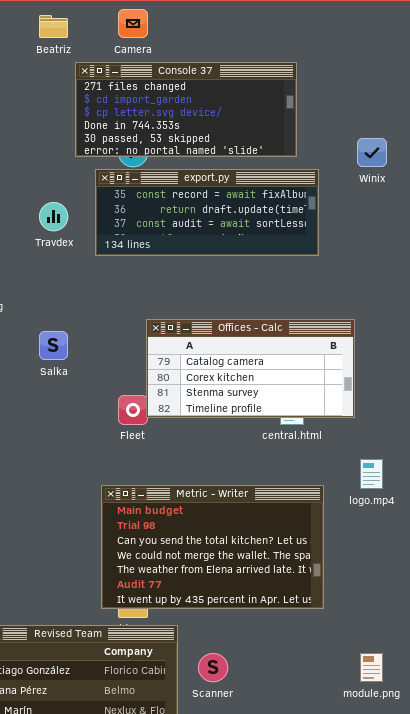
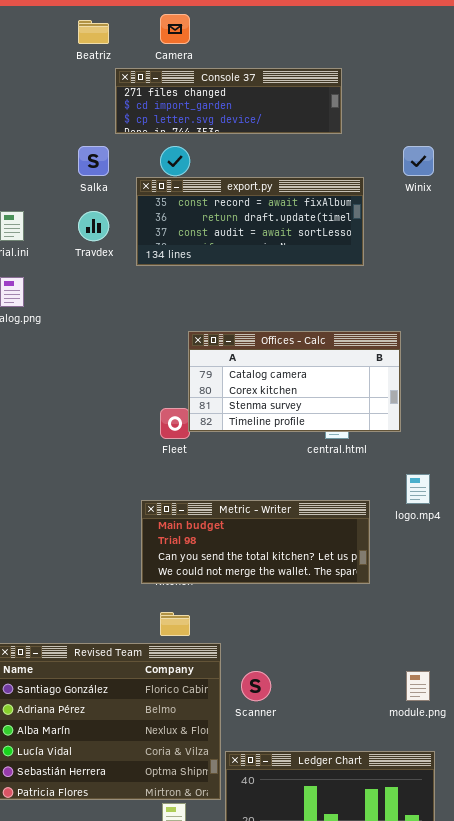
Console 37: [75,62,297,157] -> [115,68,342,134], resized
Salka: [39,331,68,360] -> [78,146,109,176], moved
Metric - Writer: [101,485,324,609] -> [141,500,370,584], resized

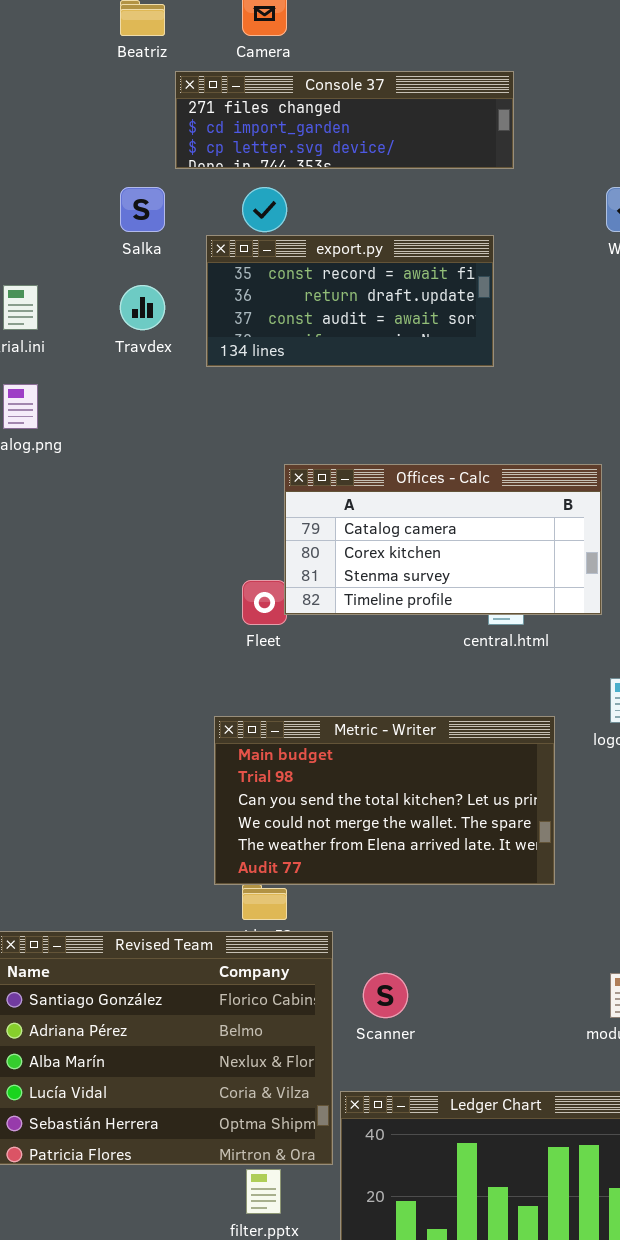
export.py: [136,177,364,266] -> [206,235,494,367], resized
Metric - Writer: [141,500,370,584] -> [214,716,555,885], resized

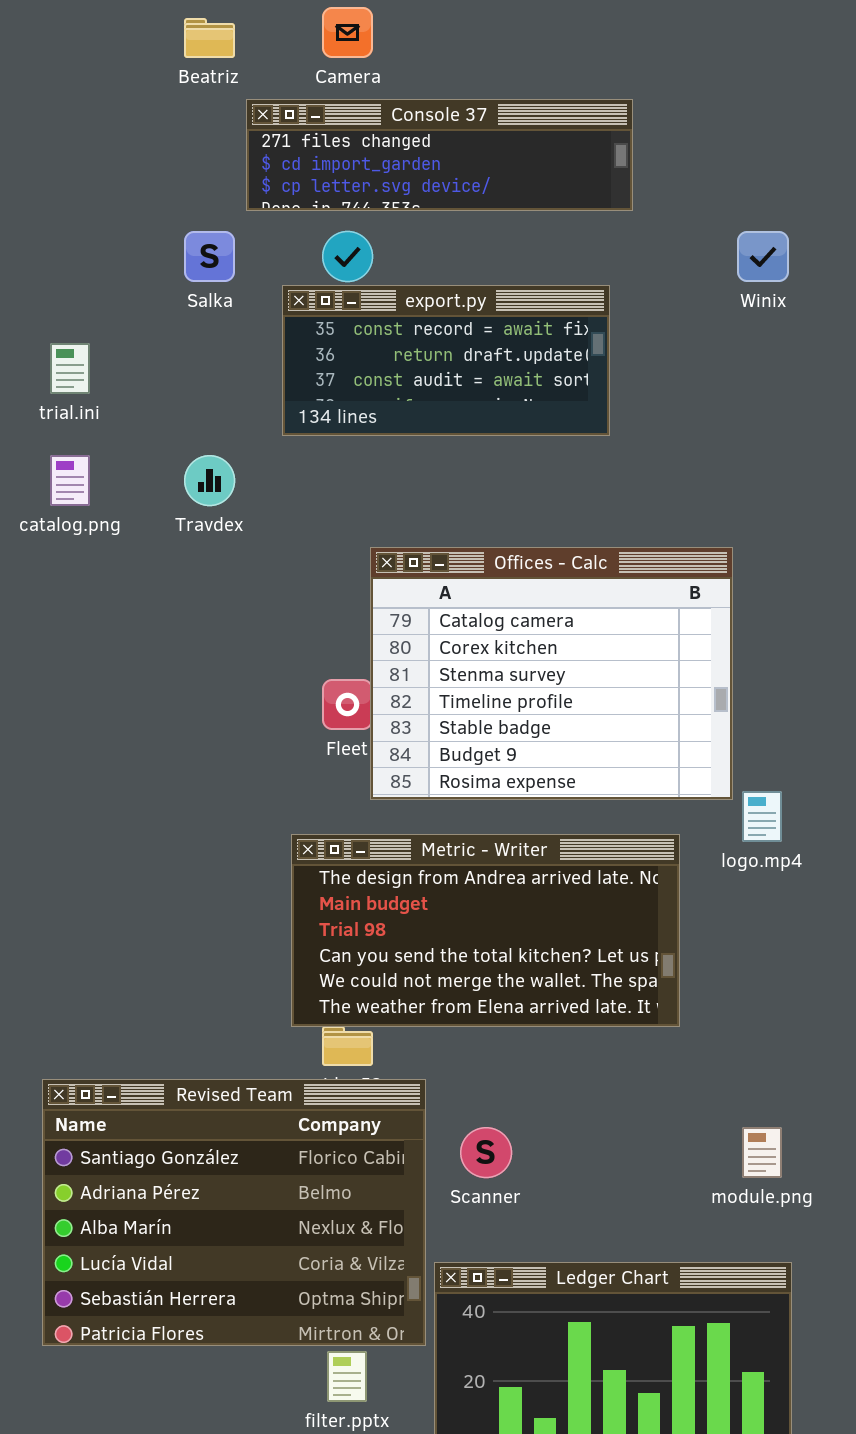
Travdex: [120,285,165,330] -> [184,455,235,506], moved
Offices - Calc: [284,464,602,615] -> [370,547,733,800], resized
Metric - Writer: [214,716,555,885] -> [291,834,680,1027], scrolled up 1 row

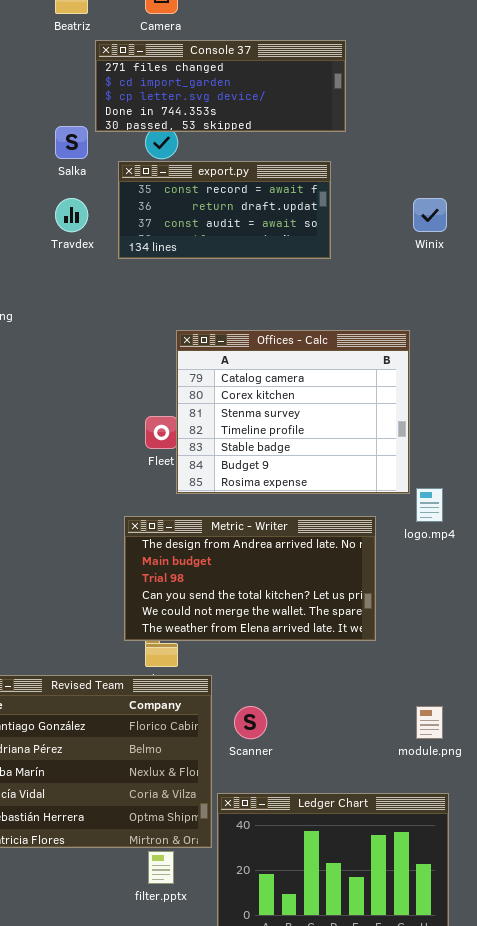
Console 37: [246,99,633,211] -> [95,40,346,132], resized
Winix: [737,231,789,282] -> [413,198,447,232], moved
Travdex: [184,455,235,506] -> [55,198,88,232], moved

